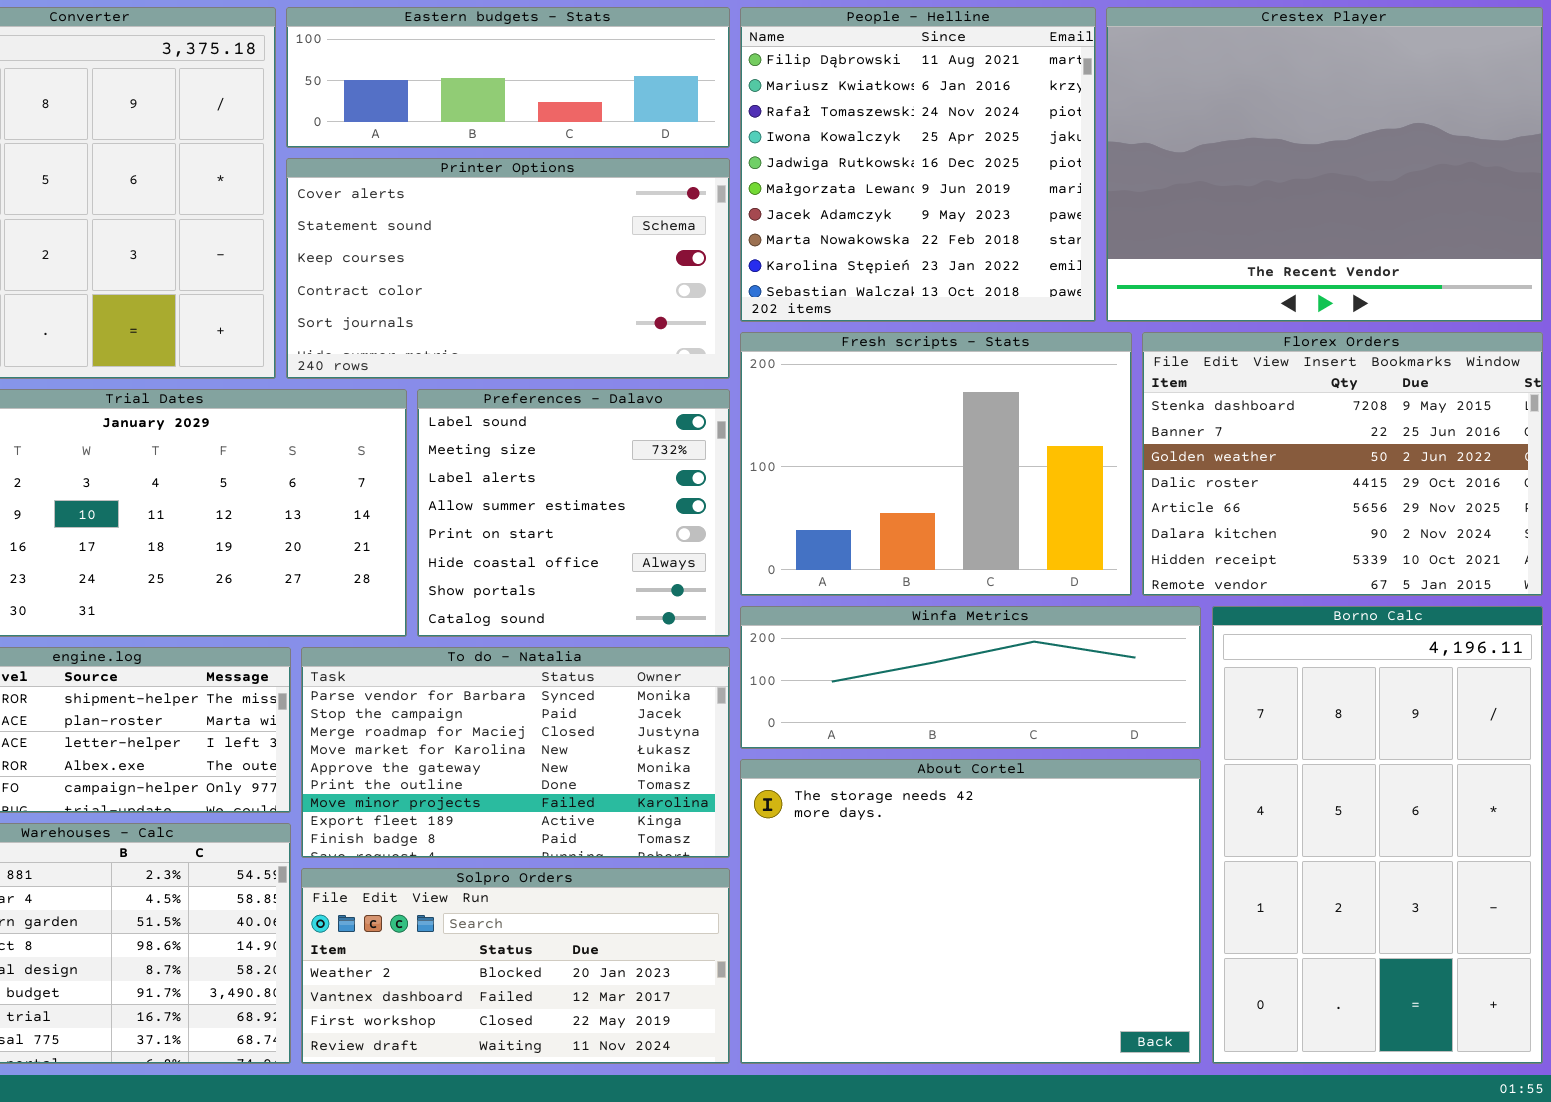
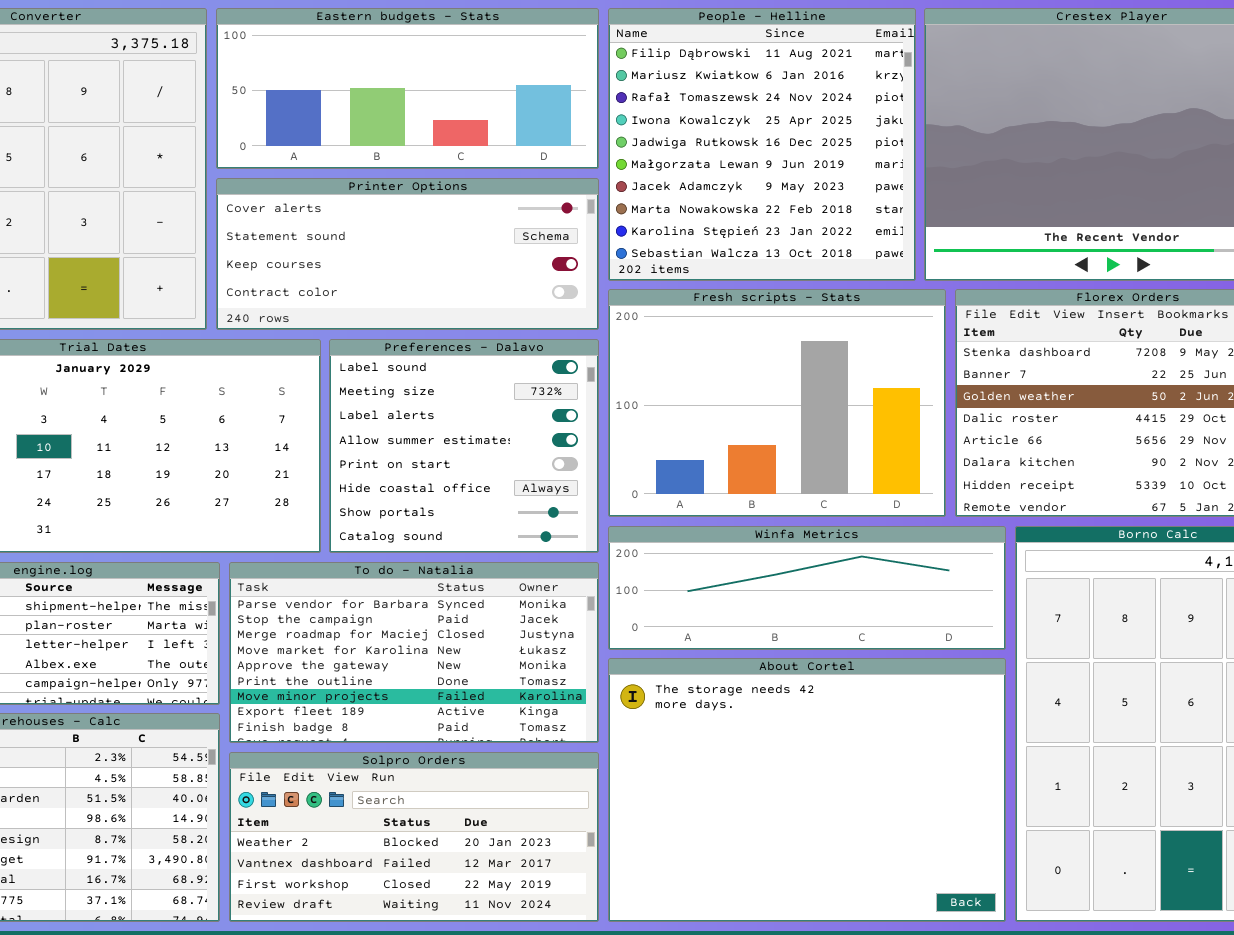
Eastern budgets - Stats: [286,7,730,148] -> [216,8,599,169], resized
Printer Options: [286,158,730,379] -> [216,178,599,330], resized

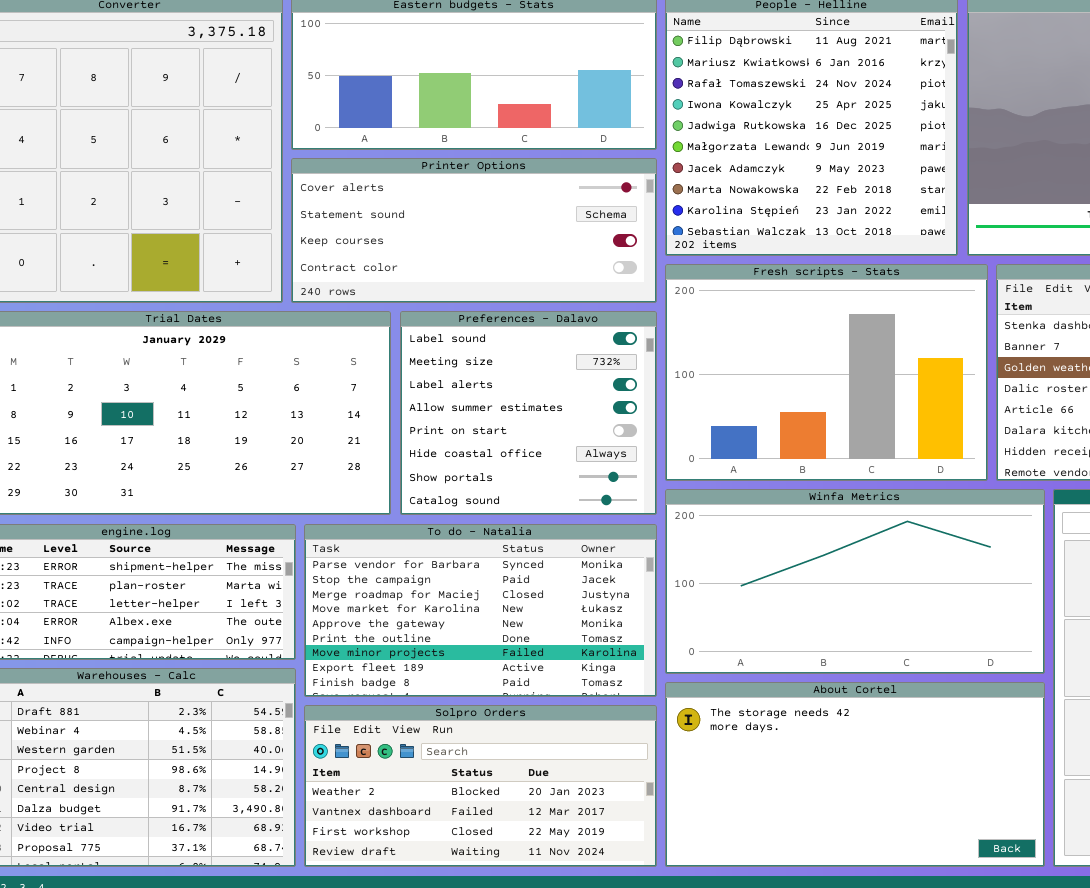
Winfa Metrics: [608,526,1006,650] -> [665,489,1045,674], resized
About Cortel: [608,658,1006,922] -> [665,682,1045,867], resized

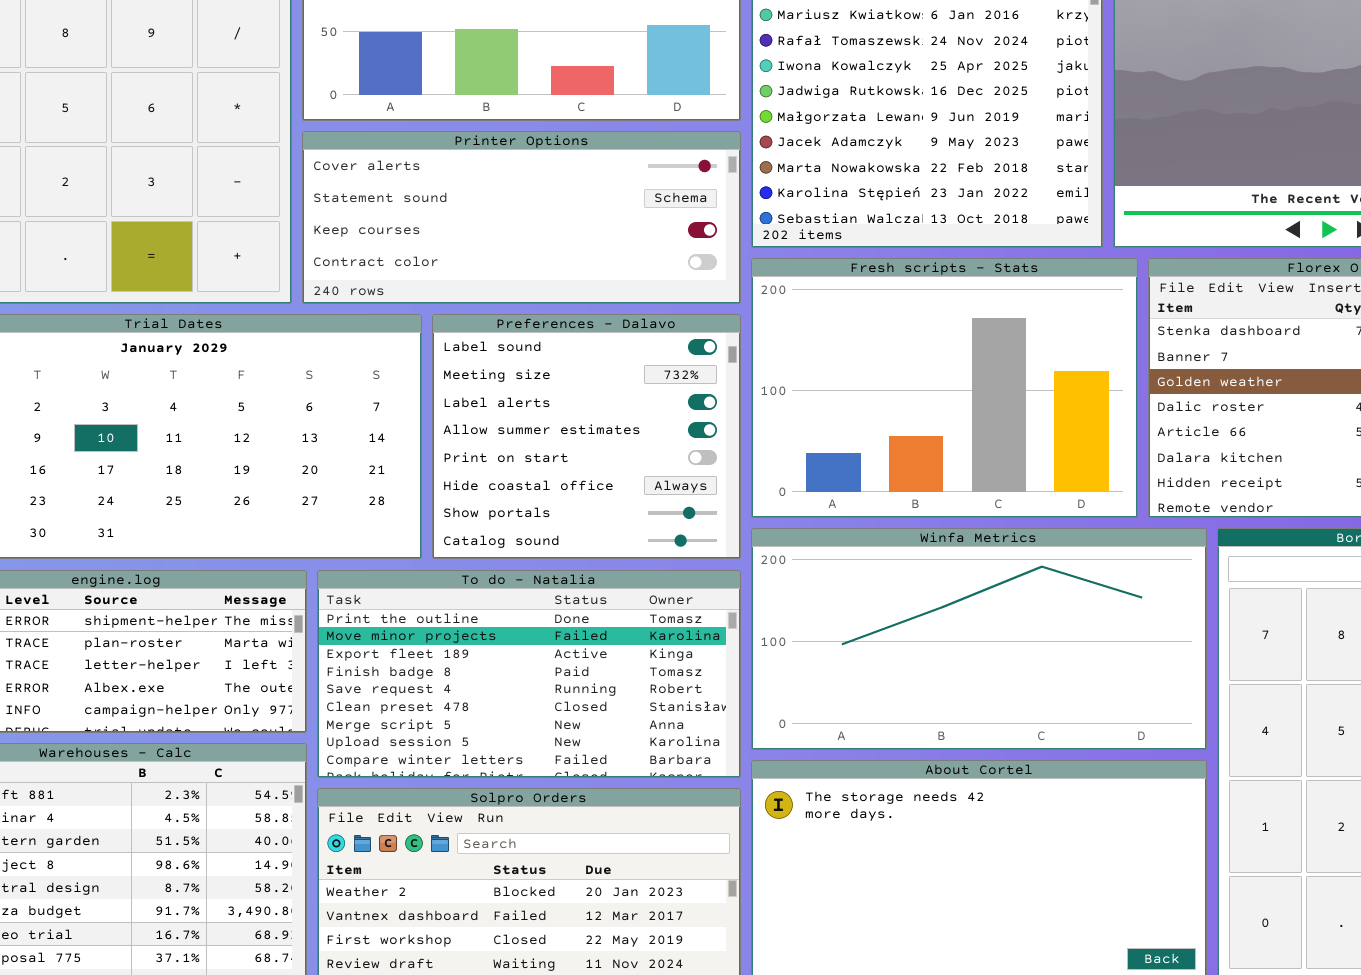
To do - Natalia: [304,524,657,697] -> [317,570,741,778], scrolled down 5 rows

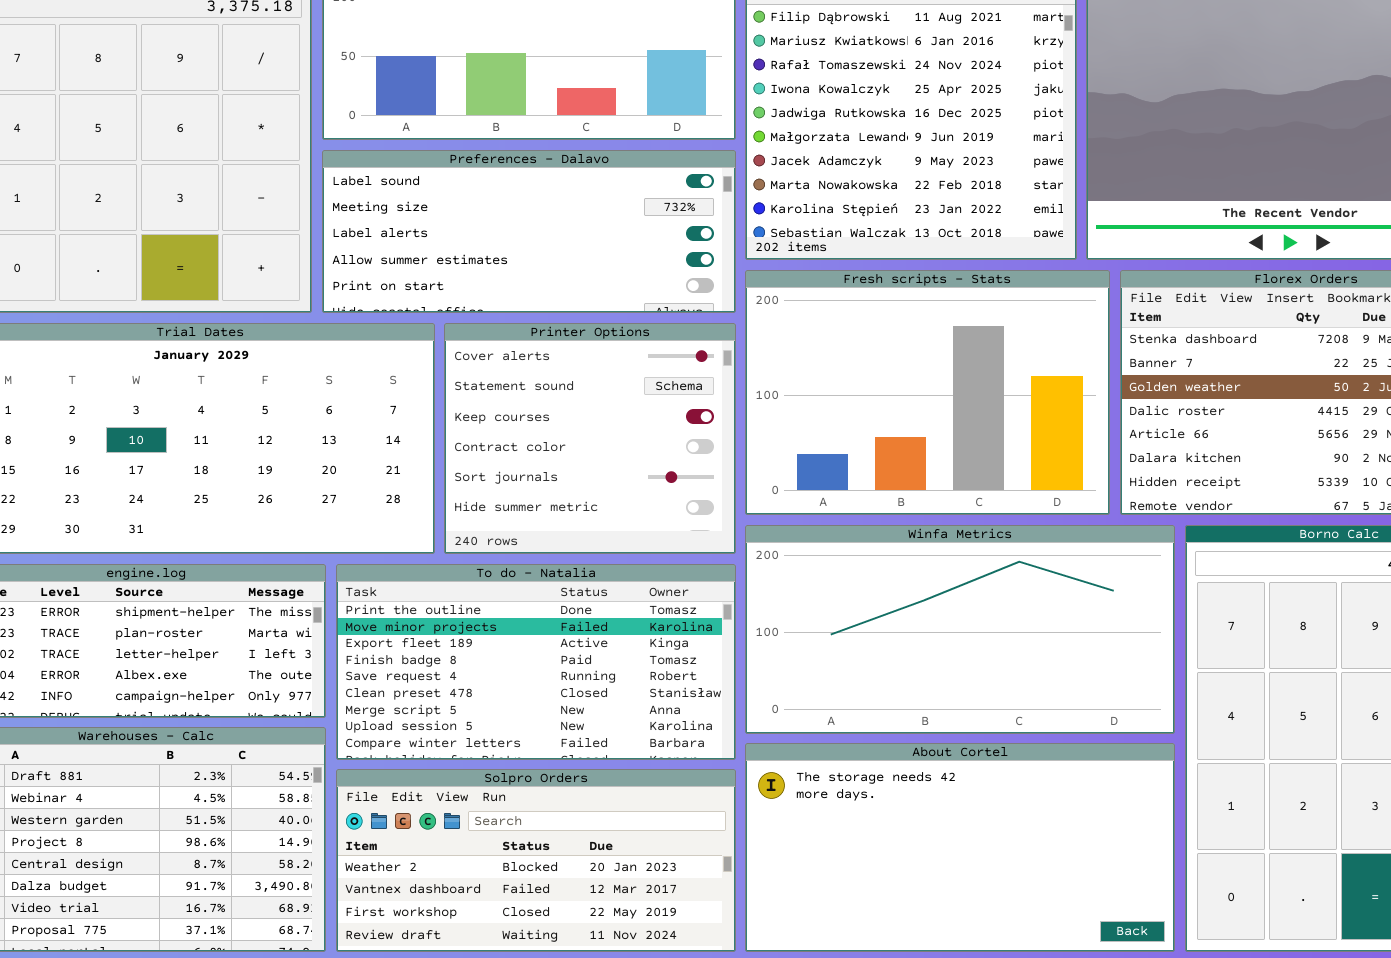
Printer Options: [302,131,741,304] -> [444,323,736,554], moved, resized
Preferences - Dalavo: [432,314,741,559] -> [322,150,736,313], moved, resized

